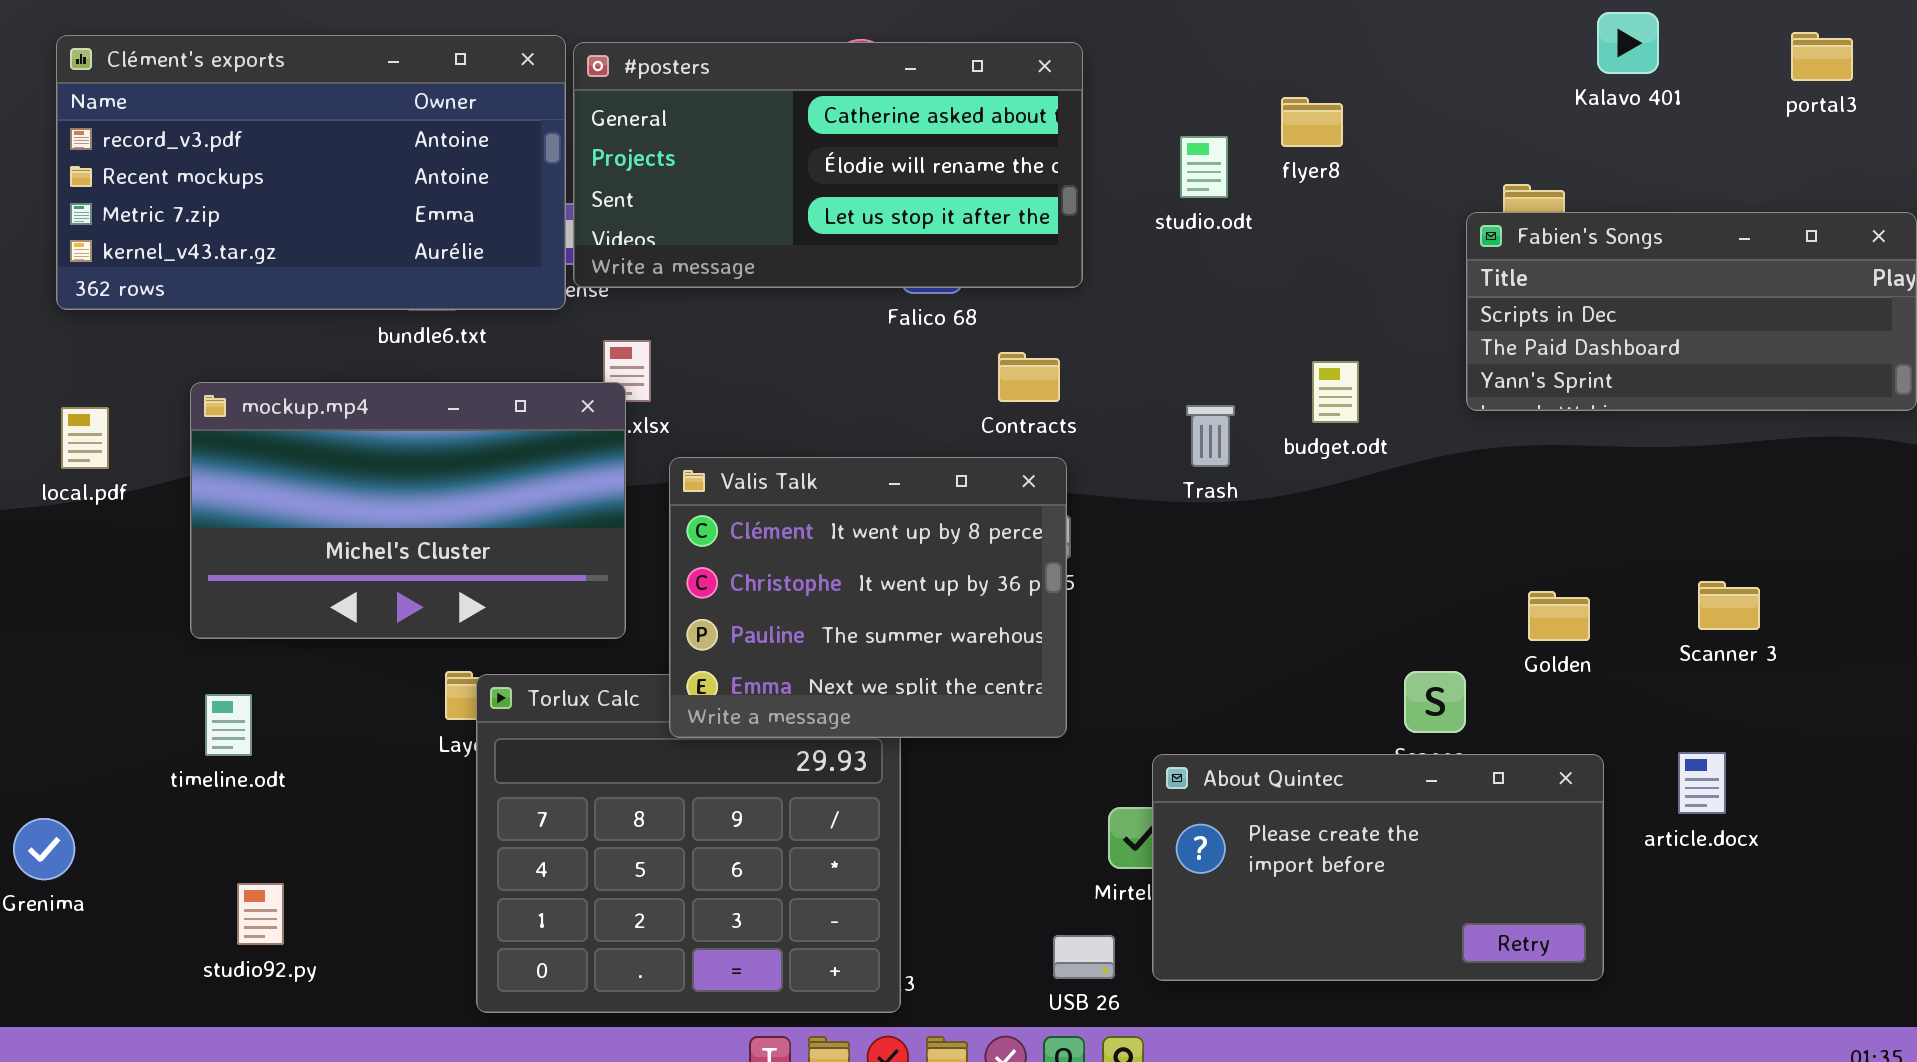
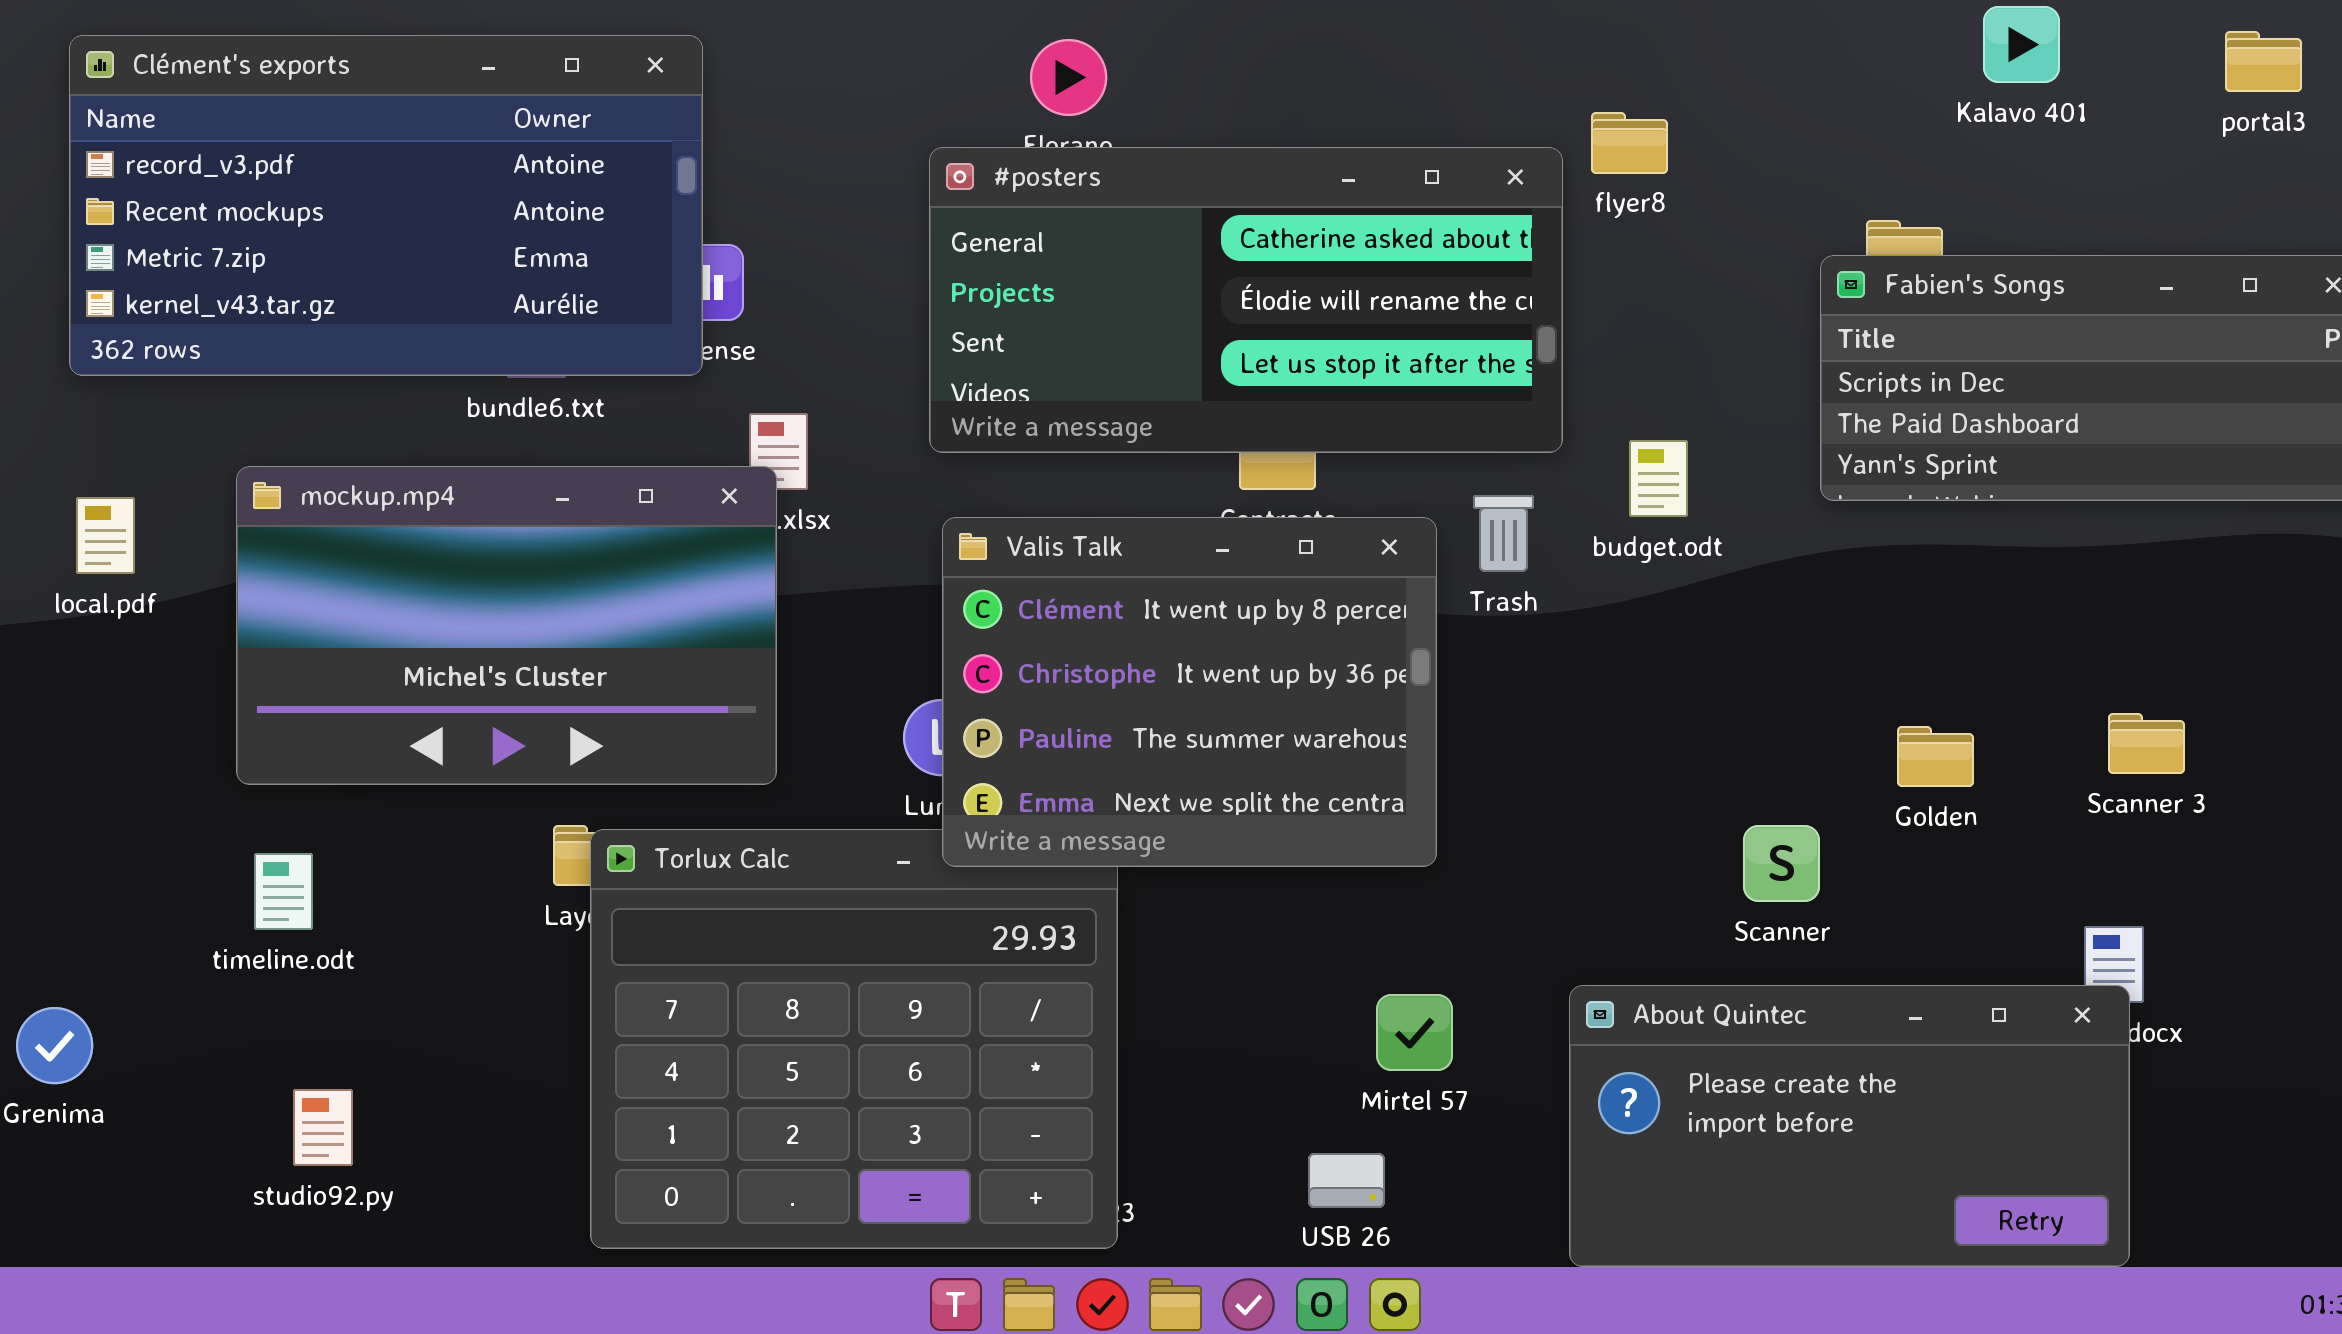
#posters: [573,42,1083,288] -> [929,147,1563,453], moved
Valis Talk: [669,457,1067,738] -> [942,517,1437,867], moved
About Quintec: [1152,754,1604,981] -> [1569,985,2130,1267], moved

